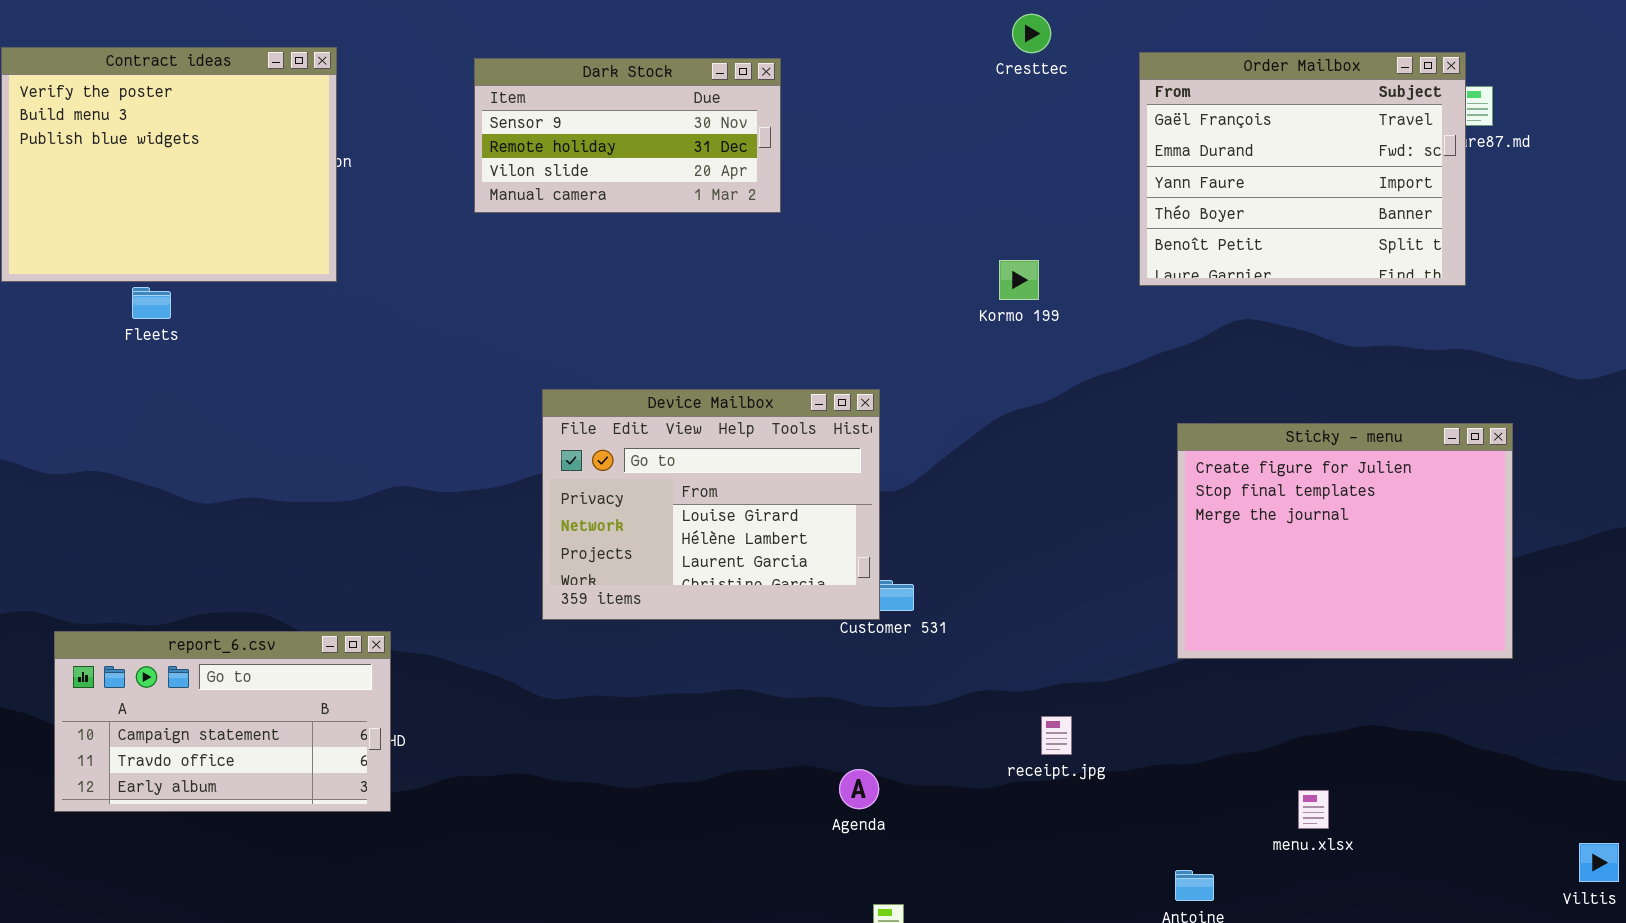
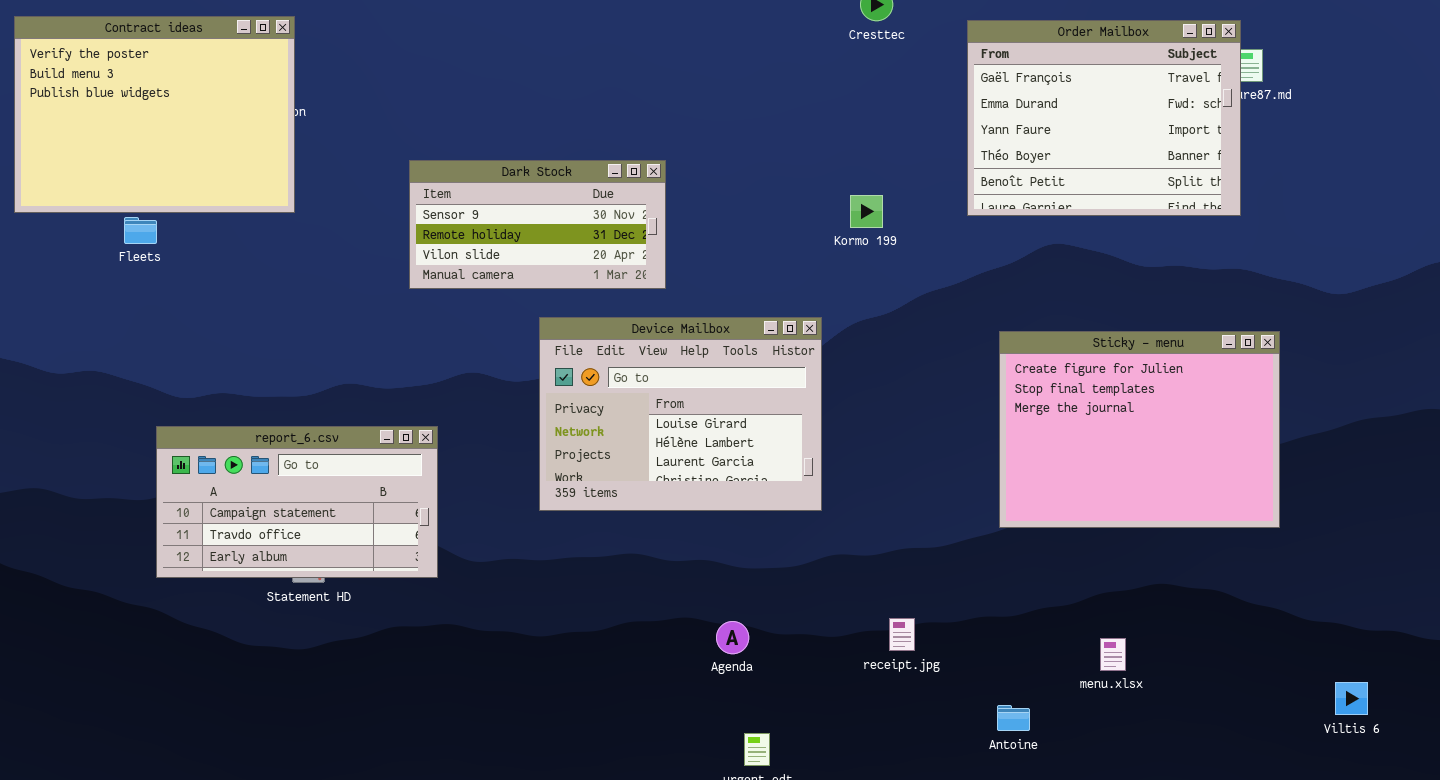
Dark Stock: [474,58,781,213] -> [409,160,666,289], moved
Device Mailbox: [542,389,880,620] -> [539,317,822,511], moved
report_6.csv: [54,631,391,812] -> [156,426,438,578], moved
receipt.jpg: [1041,716,1072,755] -> [889,618,915,651], moved

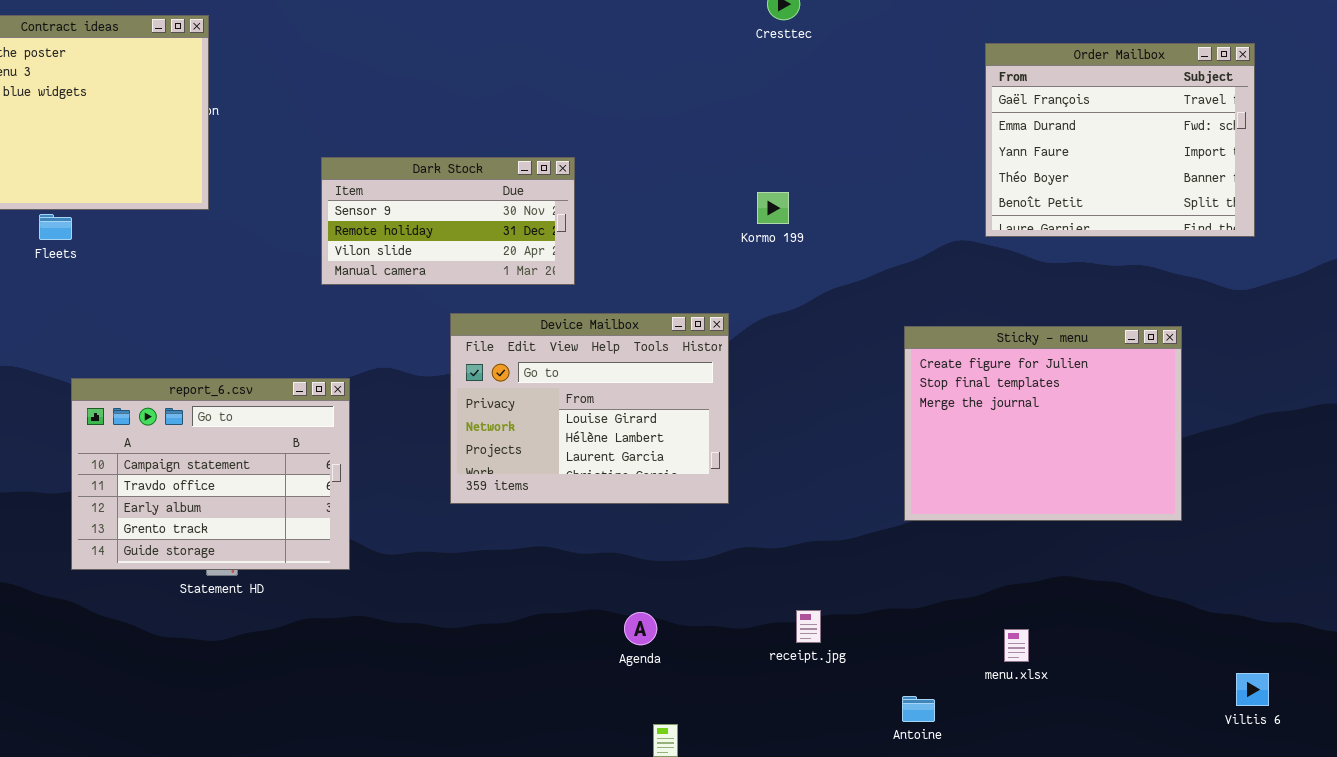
Order Mailbox: [967,20,1241,216] -> [985,43,1255,237], moved
report_6.csv: [156,426,438,578] -> [71,378,350,570], resized

